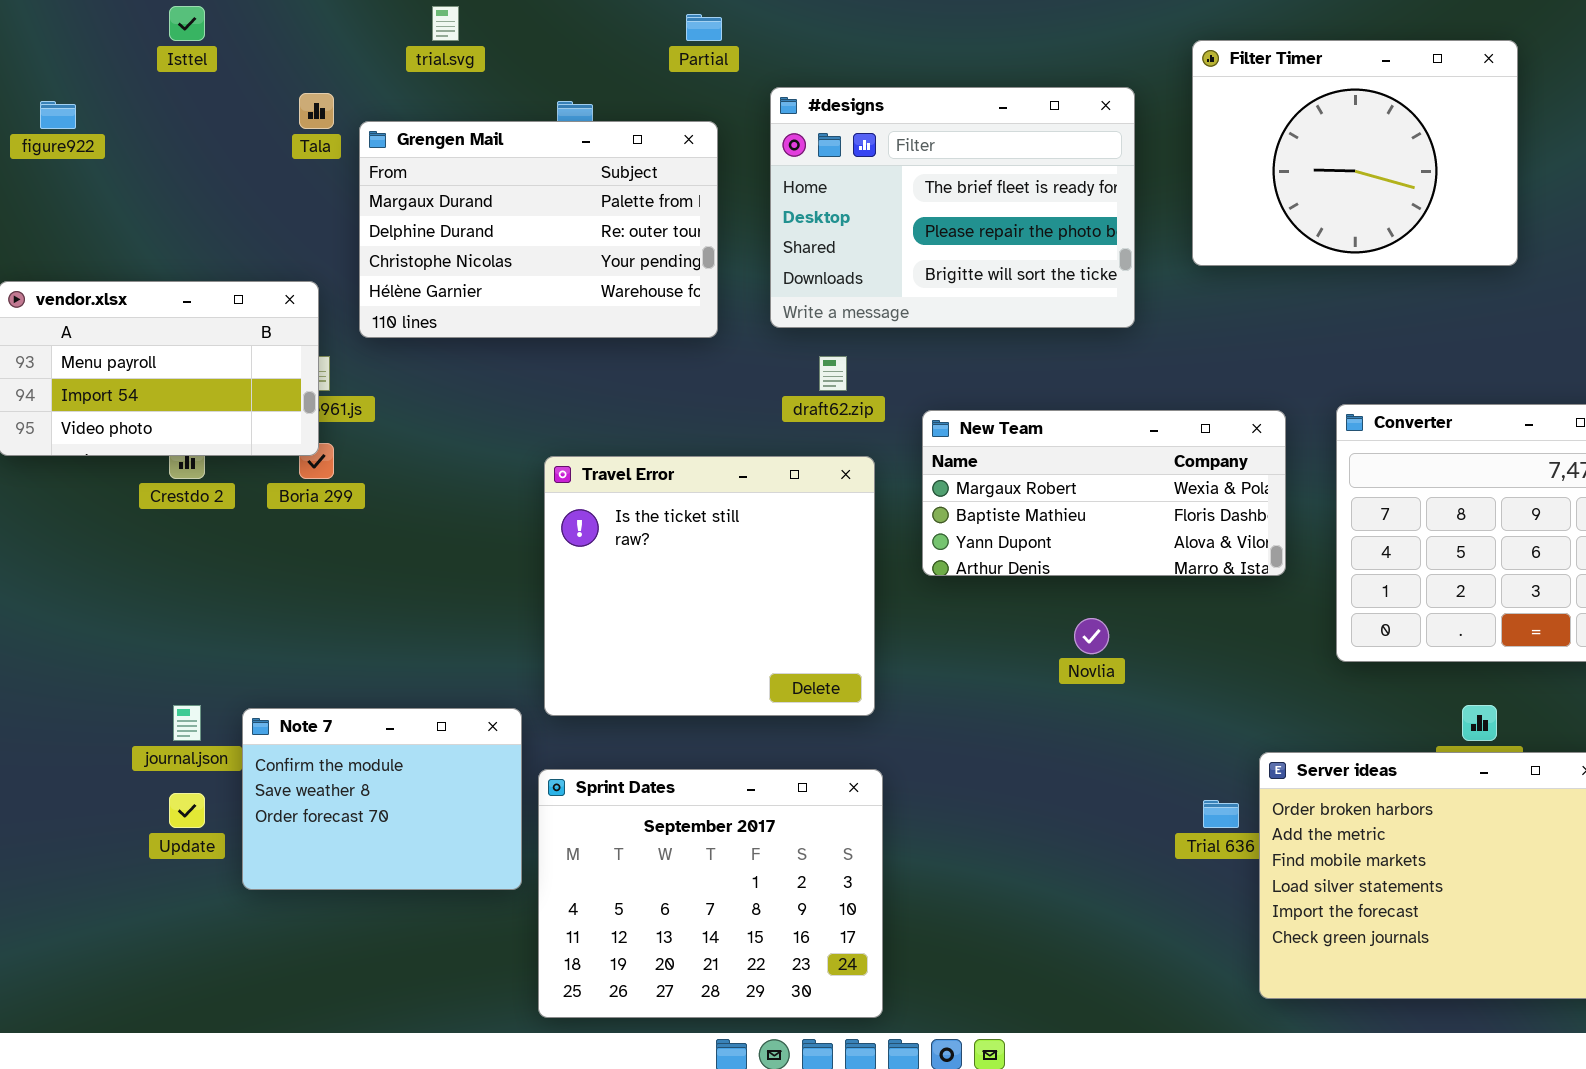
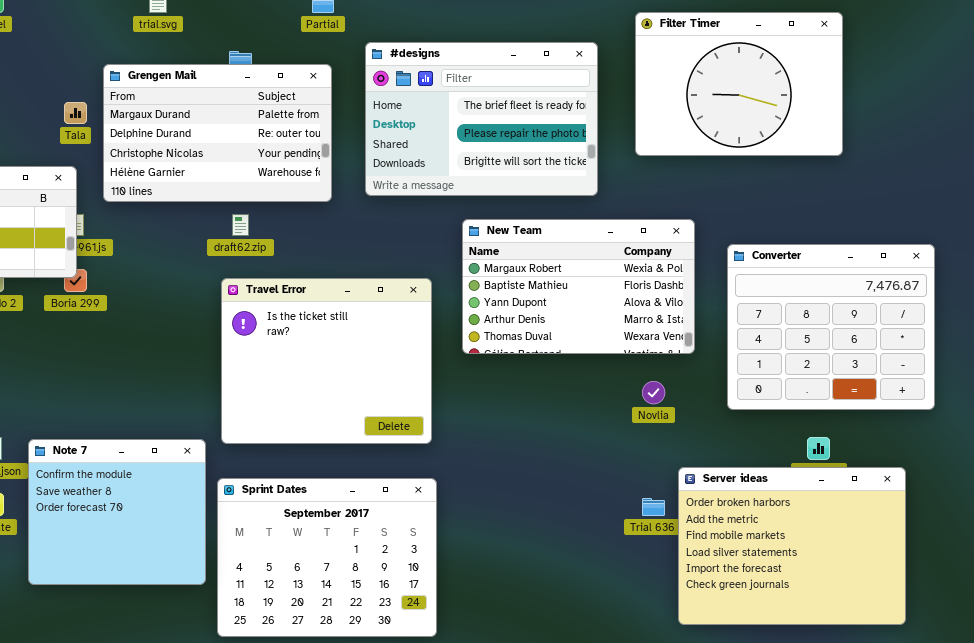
Tala: [299,93,334,129] -> [64,102,87,124], moved
draft62.zip: [819,356,847,391] -> [232,214,249,236], moved
New Team: [922,410,1286,576] -> [462,219,695,354], resized
Novlia: [1074,618,1109,654] -> [642,381,665,404], moved
Note 7: [242,708,522,890] -> [28,439,206,585], resized

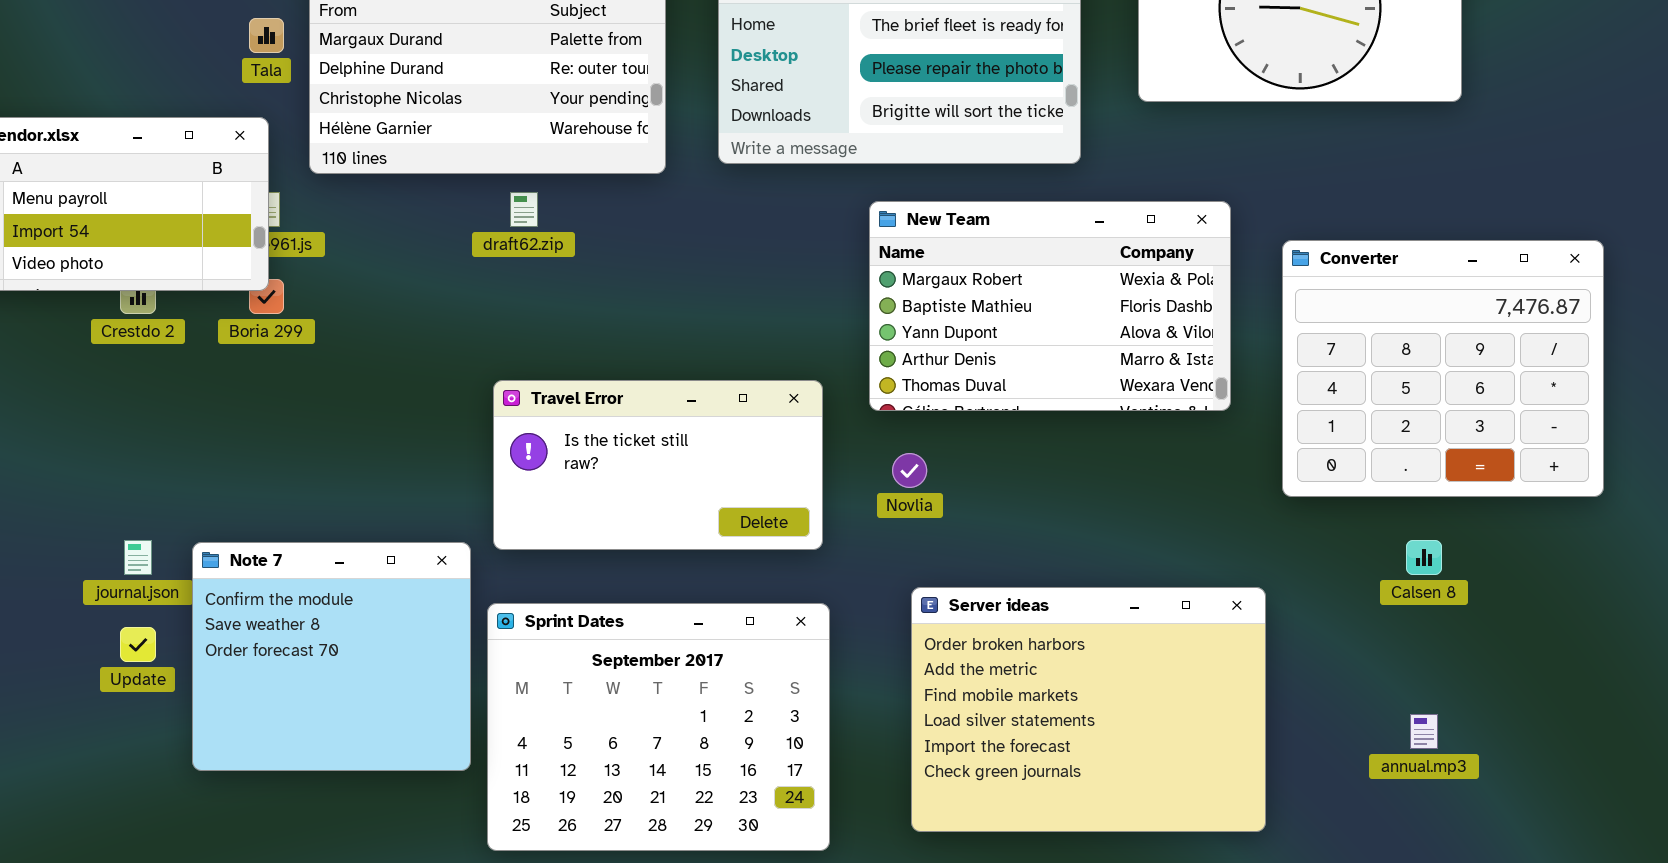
Travel Error: [221,278,432,444] -> [493,380,823,550], resized
Novlia: [642,381,665,404] -> [892,453,927,488], moved
Server ideas: [678,467,906,625] -> [911,587,1266,832], moved

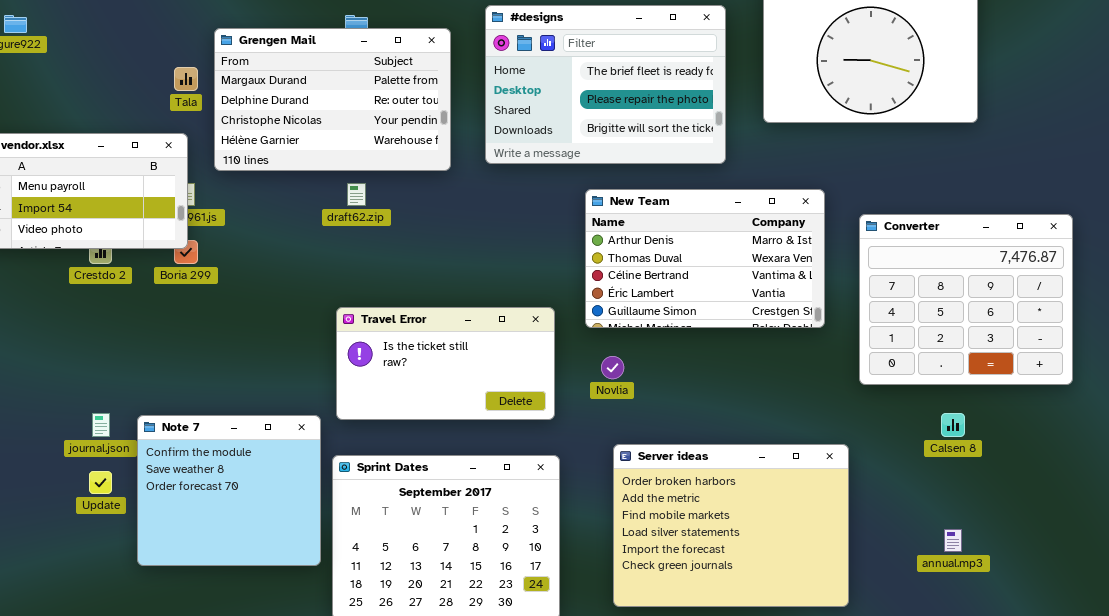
New Team: [869,201,1231,411] -> [585,189,825,328], scrolled down 3 rows

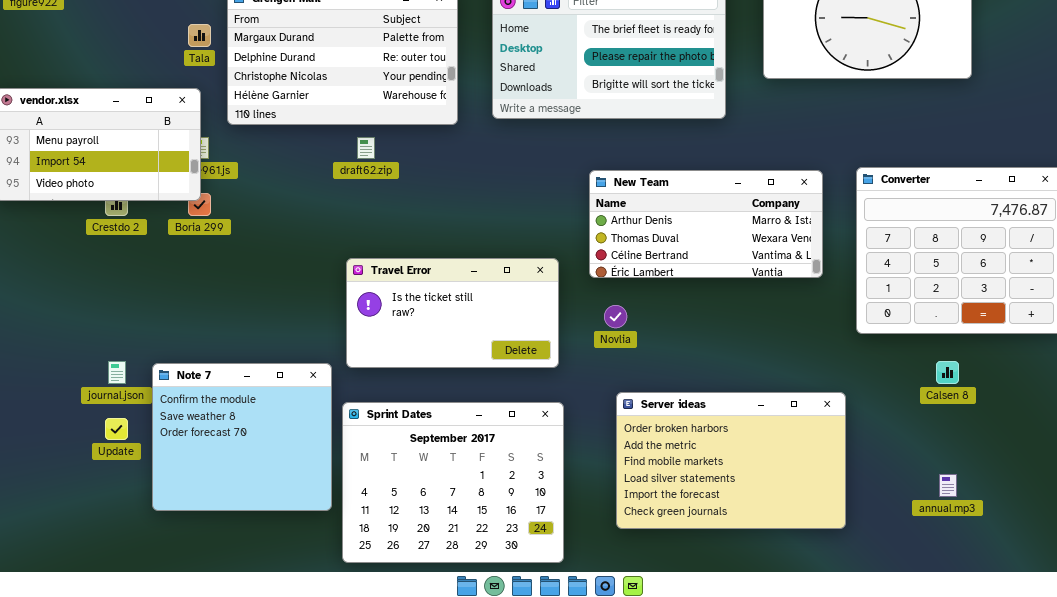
New Team: [585,189,825,328] -> [589,170,823,278], resized
Server ideas: [613,444,849,607] -> [616,392,846,529], resized

